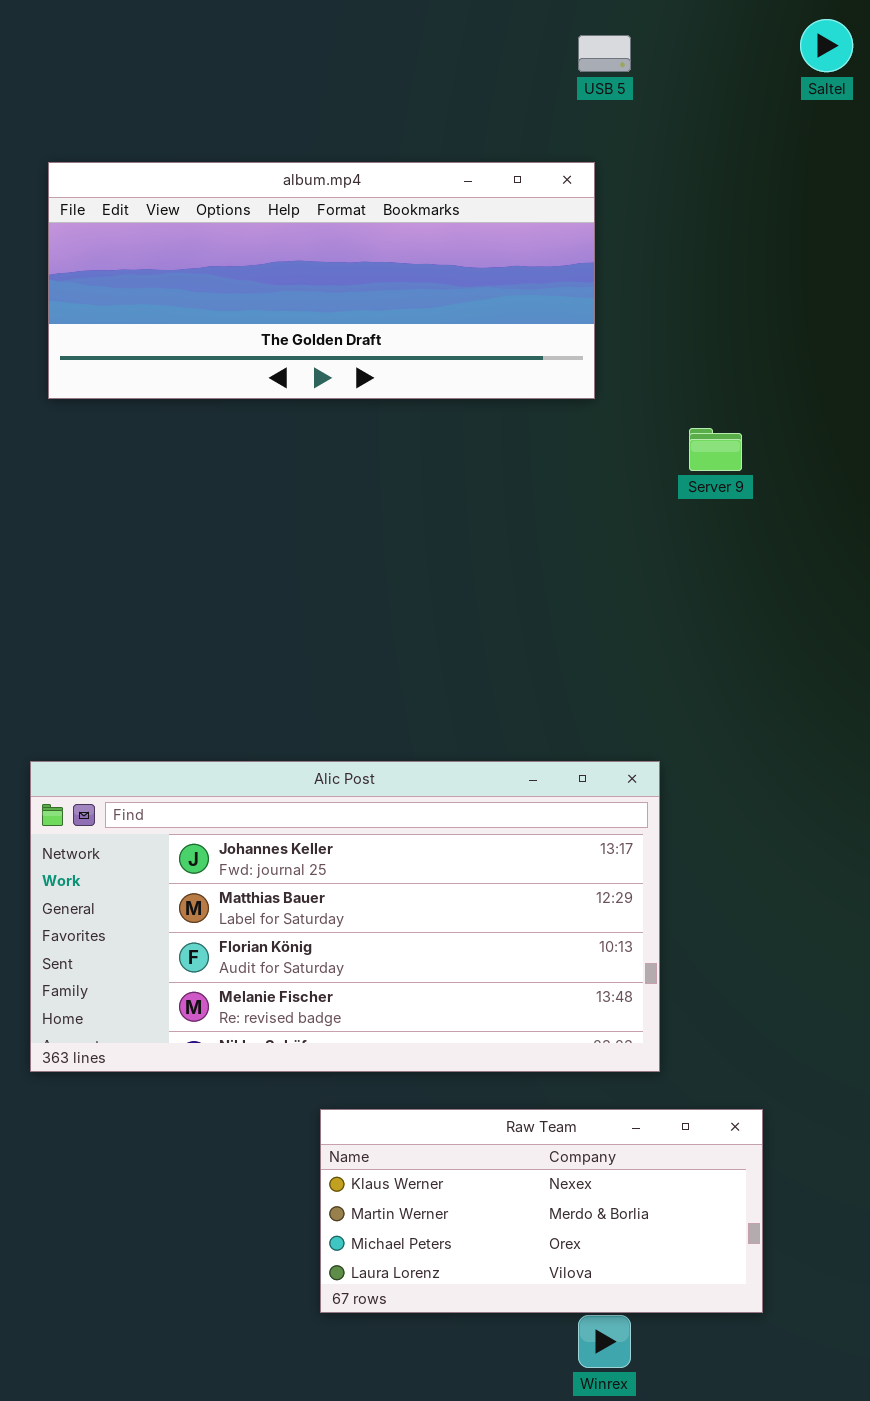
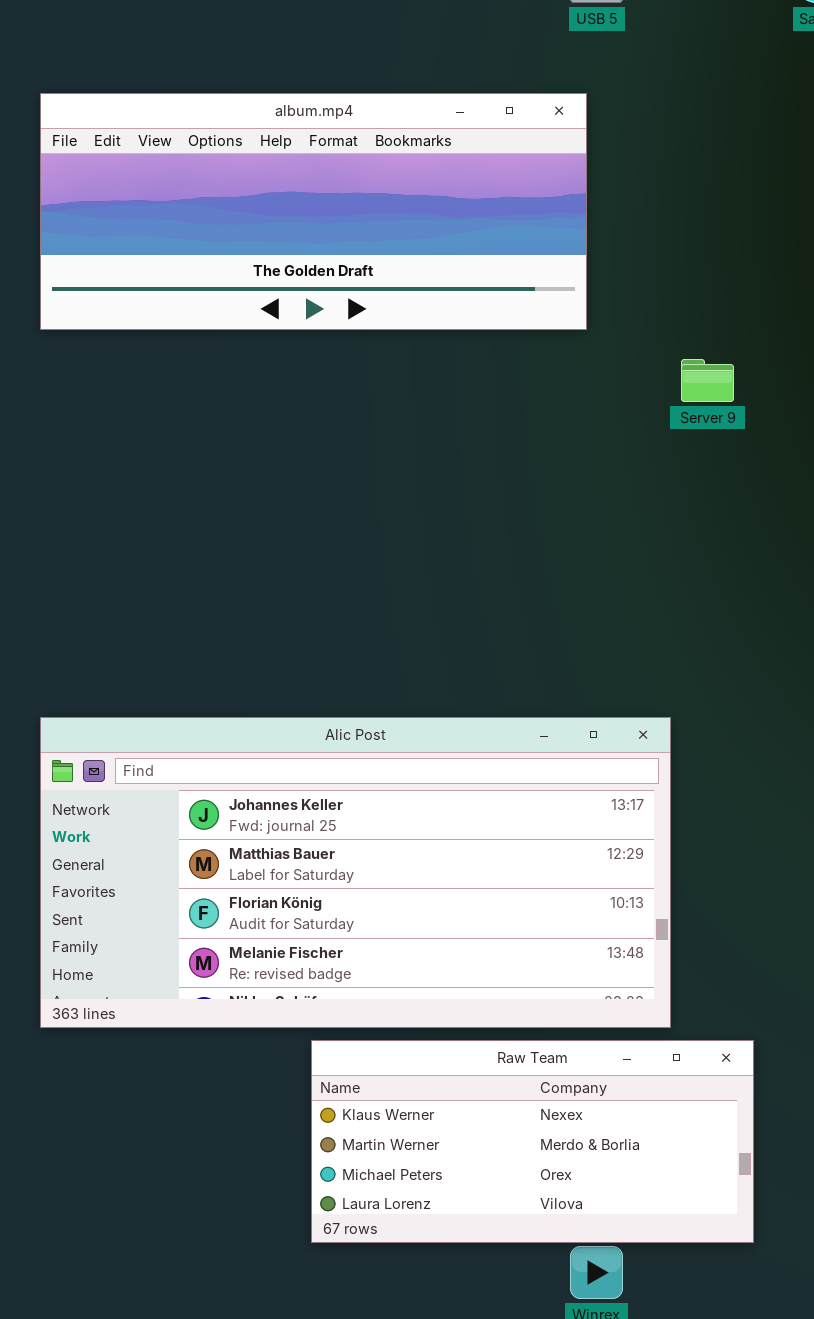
Alic Post: [30,761,660,1072] -> [40,717,671,1028], moved

